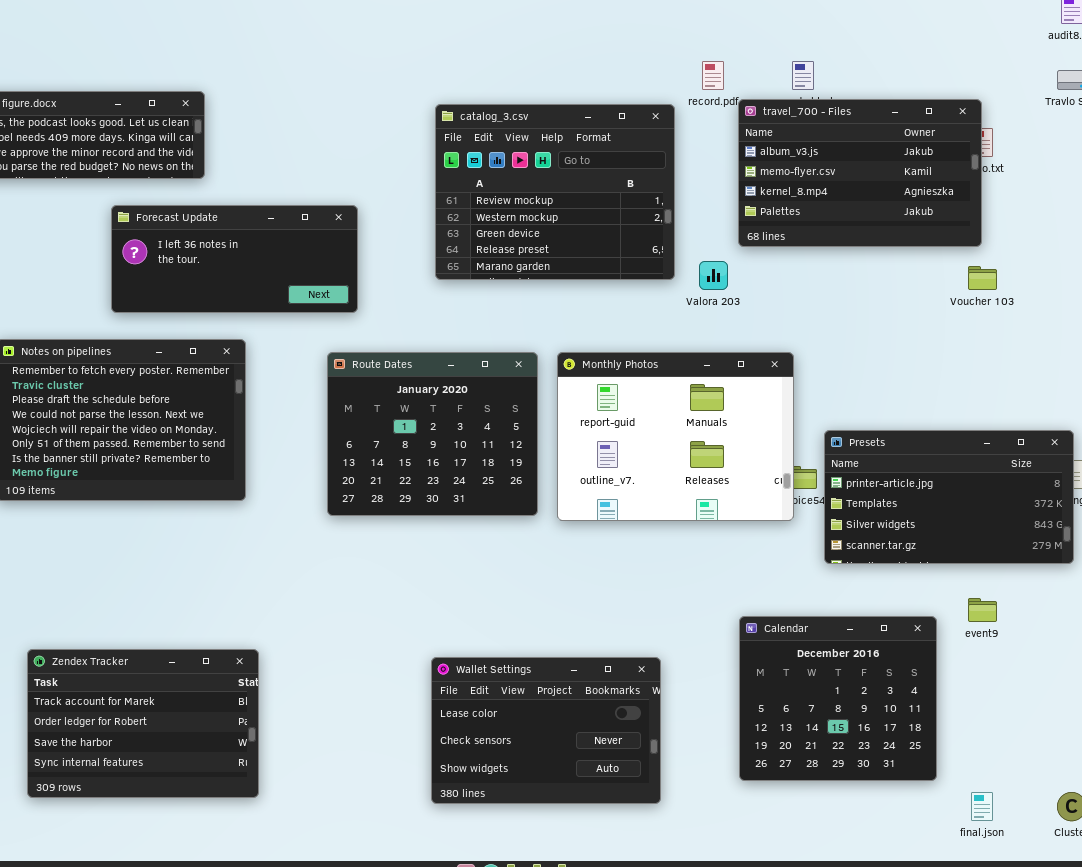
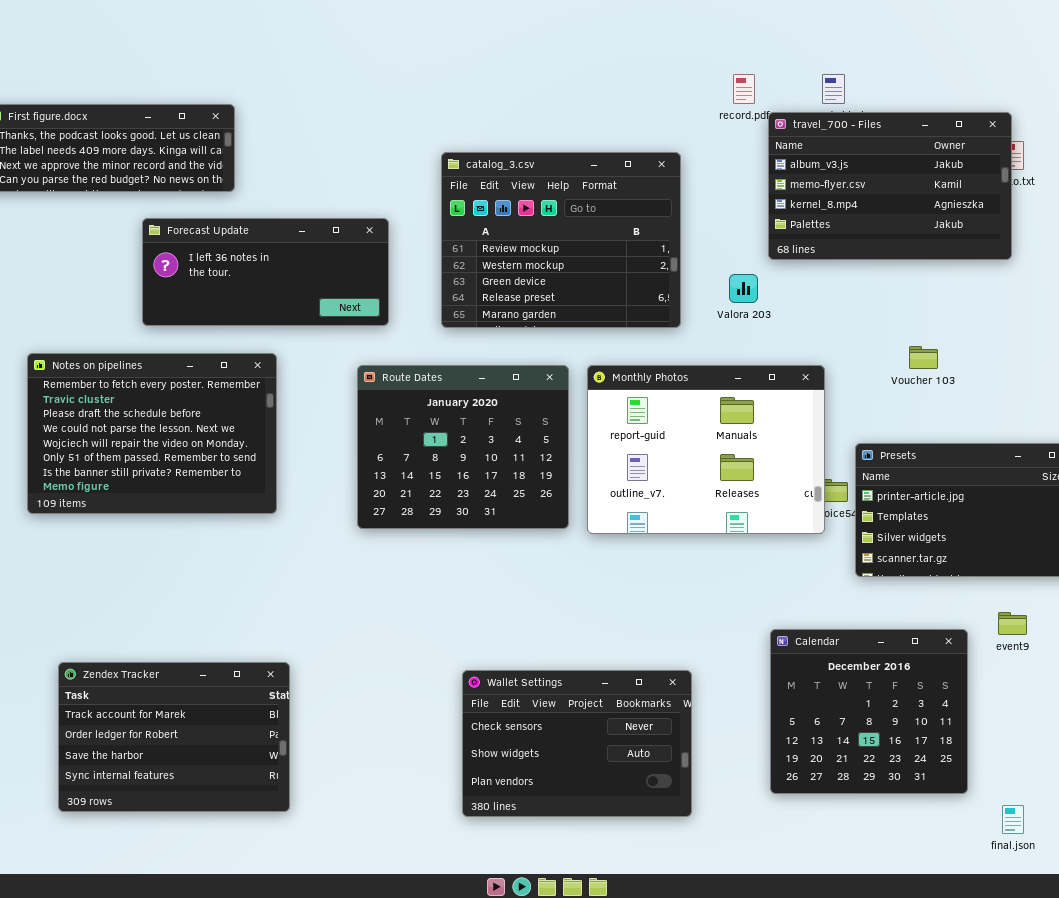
catalog_3.csv: [435,104,675,280] -> [441,152,681,328], moved
Voucher 103: [968,266,997,290] -> [909,346,938,369], moved
Wallet Settings: [431,657,661,804] -> [462,670,692,817], scrolled down 1 row

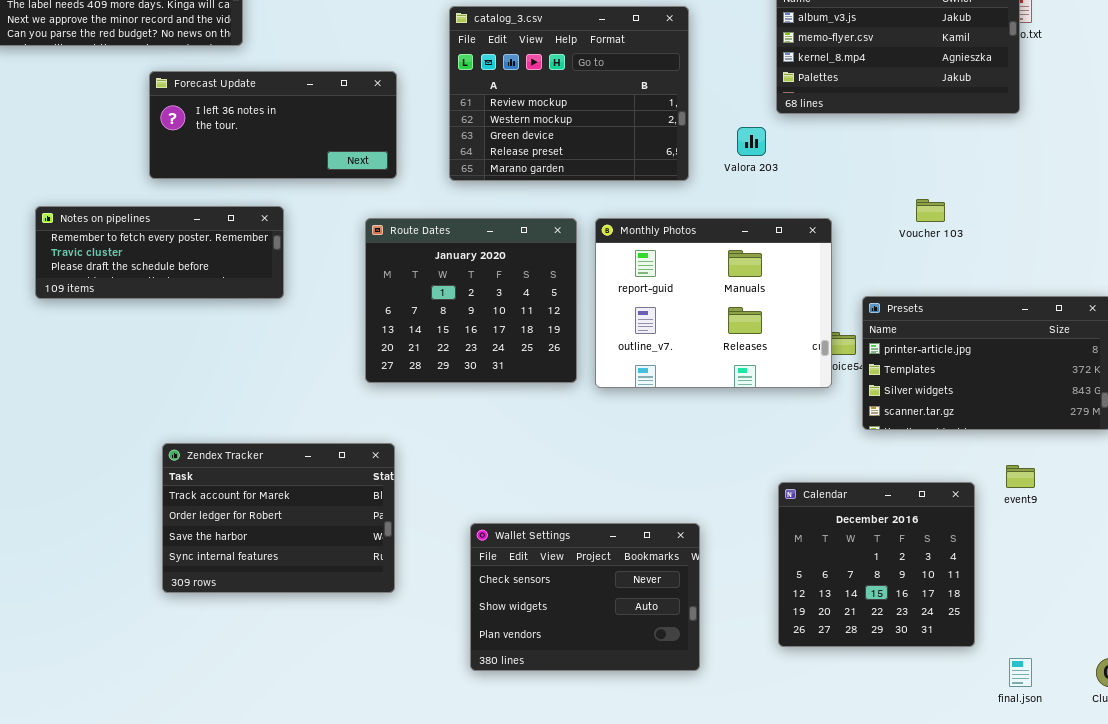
Notes on pipelines: [27,353,277,514] -> [35,206,284,299], resized
Zendex Tracker: [58,662,290,812] -> [162,443,395,593], moved

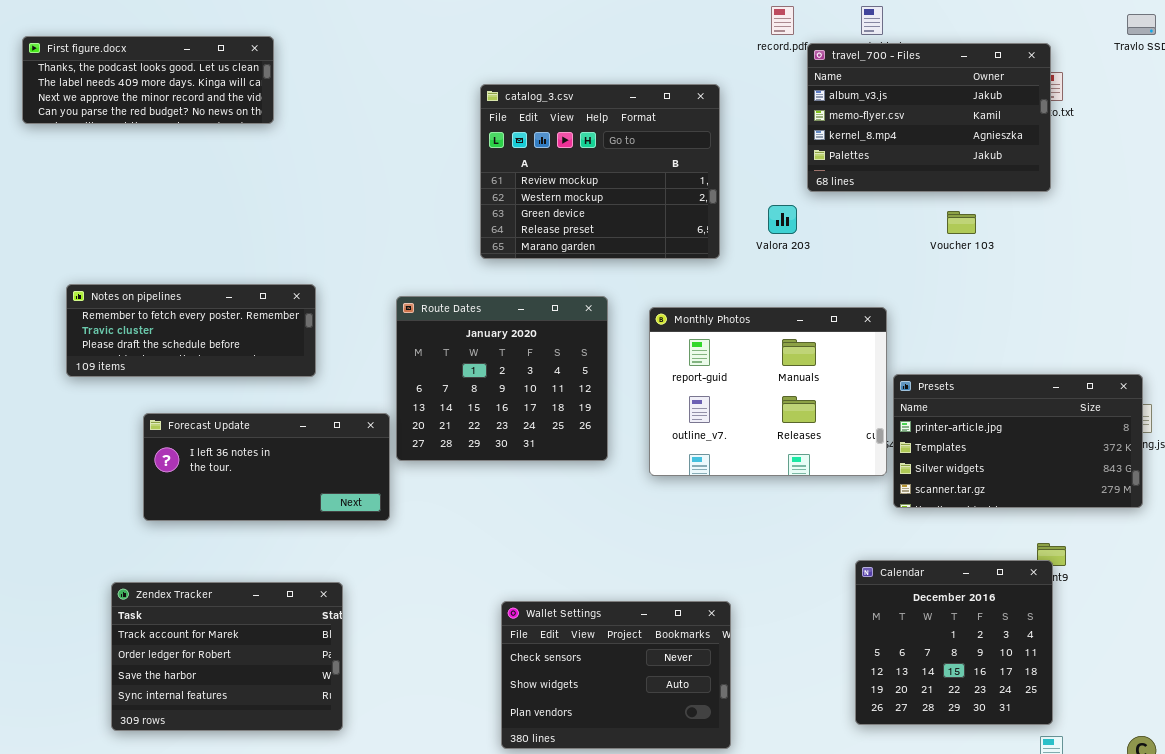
Forecast Update: [149,71,397,179] -> [143,413,390,521], moved
Voucher 103: [916,199,945,222] -> [947,211,976,234], moved
Monthly Photos: [595,218,832,388] -> [649,307,887,476], moved
Zendex Tracker: [162,443,395,593] -> [111,582,343,731], moved
Calendar: [778,482,975,647] -> [855,560,1053,725], moved

